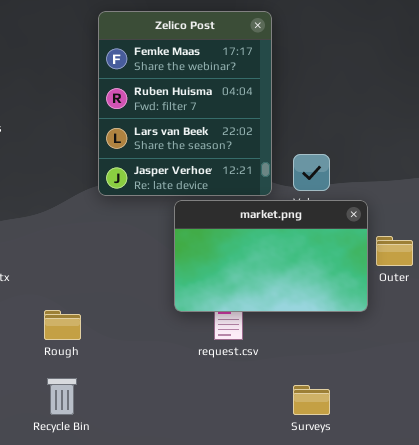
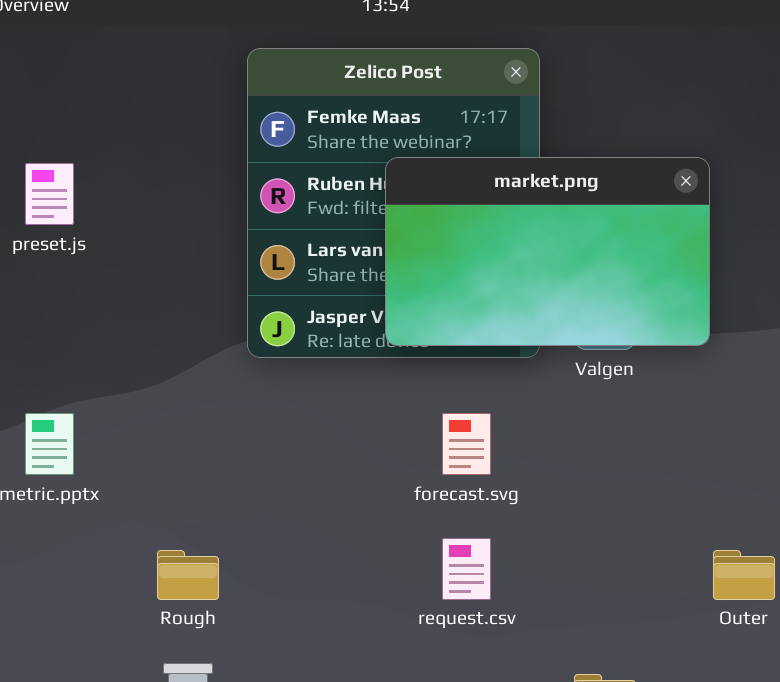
market.png: [174,200,368,312] -> [385,157,710,346], moved
Outer: [376,236,413,266] -> [713,550,775,600], moved

